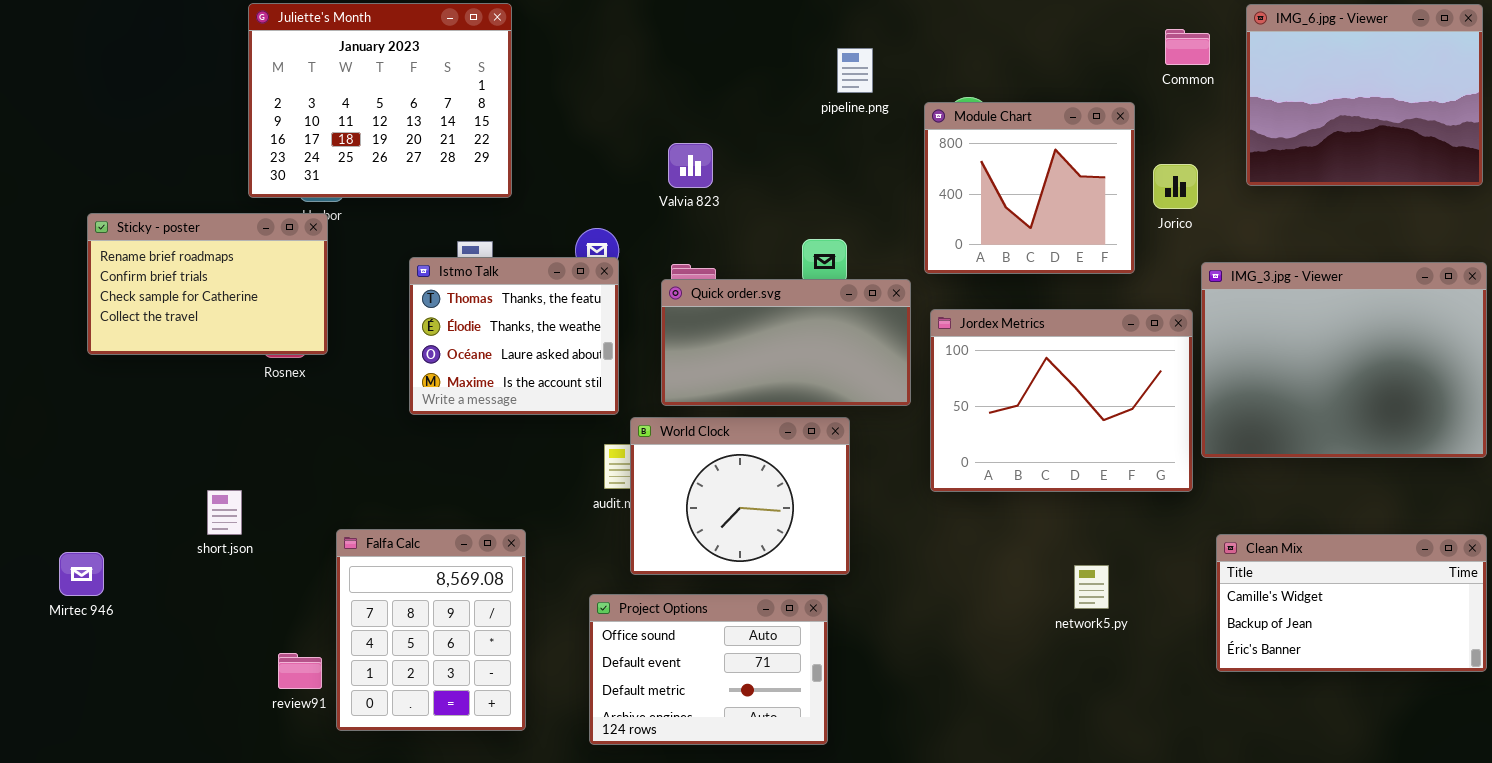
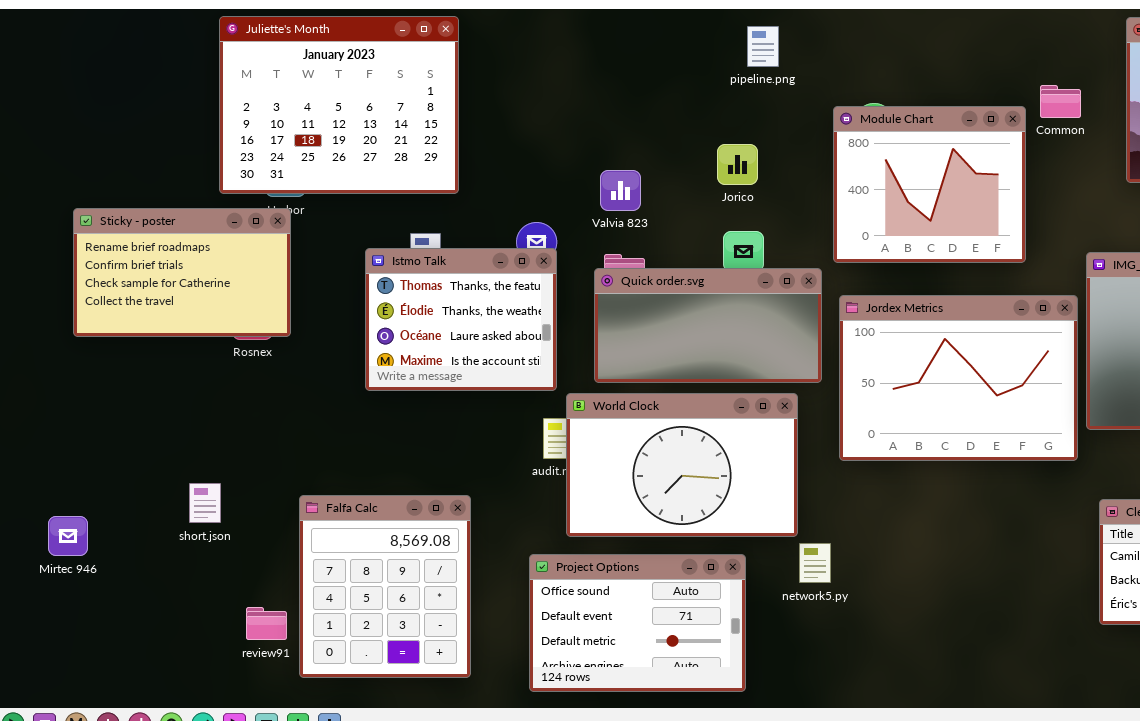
Common: [1165,29,1210,65] -> [1040,85,1081,118], moved
pipeline.png: [837,48,873,93] -> [747,26,779,67], moved
Valvia 823: [668,143,713,188] -> [600,170,641,211], moved
Jorico: [1153,164,1198,209] -> [717,144,758,185], moved
World Clock: [630,417,850,575] -> [566,393,798,537], resized
short.json: [207,490,242,535] -> [189,483,221,523], moved
network5.py: [1074,565,1109,609] -> [799,543,831,583], moved

